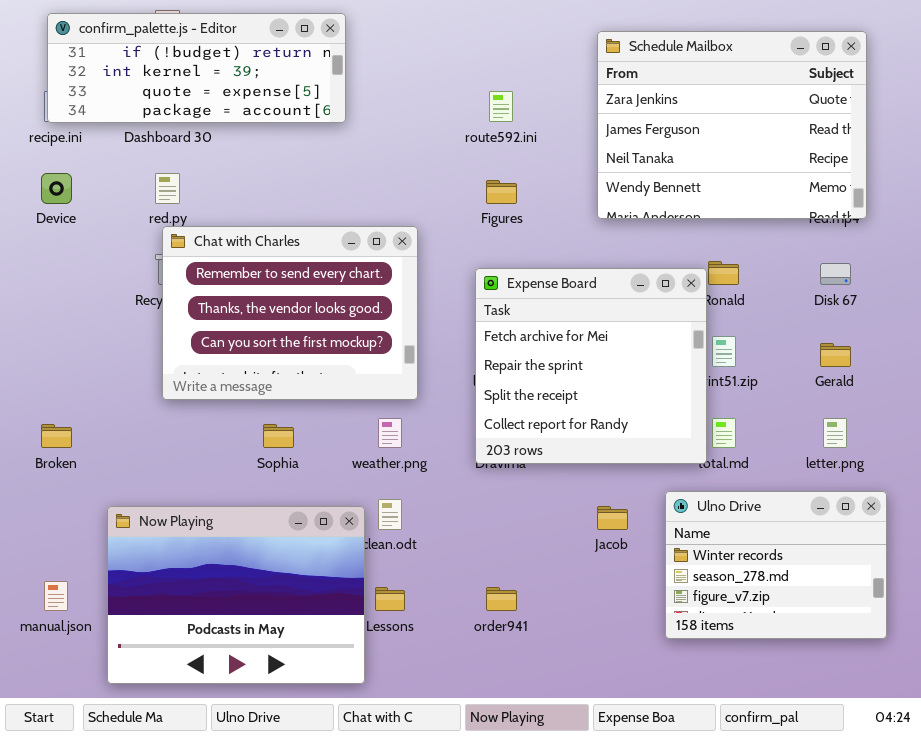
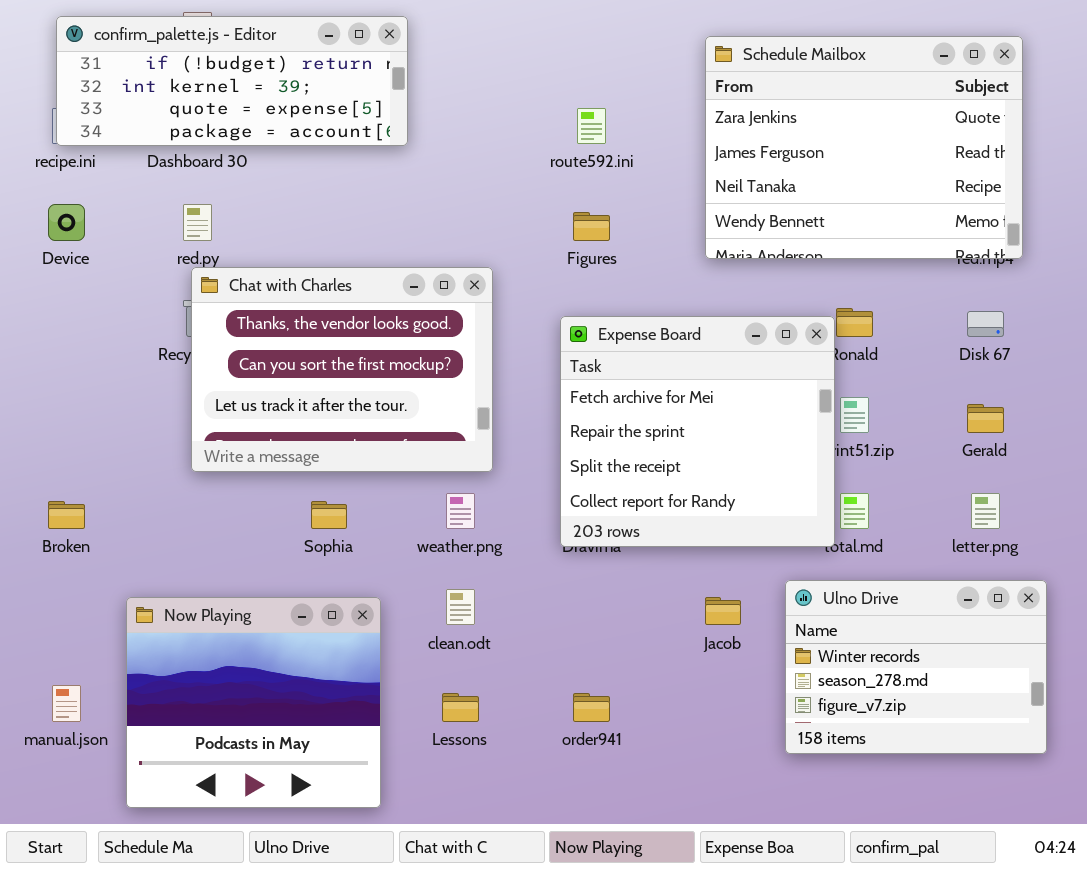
Chat with Charles: [162,226,418,400] -> [191,267,493,472], scrolled down 1 row
Now Playing: [107,506,365,684] -> [126,597,381,808], resized

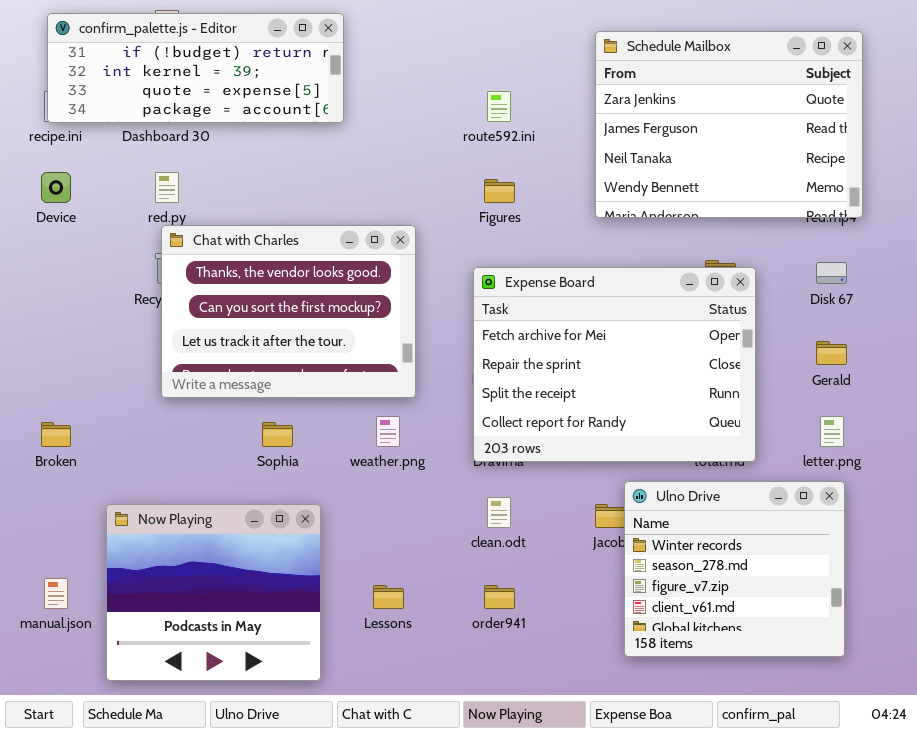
Expense Board: [560,316,835,547] -> [473,267,756,462], resized
Ulno Drive: [785,580,1047,754] -> [624,481,845,657], moved, resized
clean.odt: [446,589,475,625] -> [487,497,511,528], moved

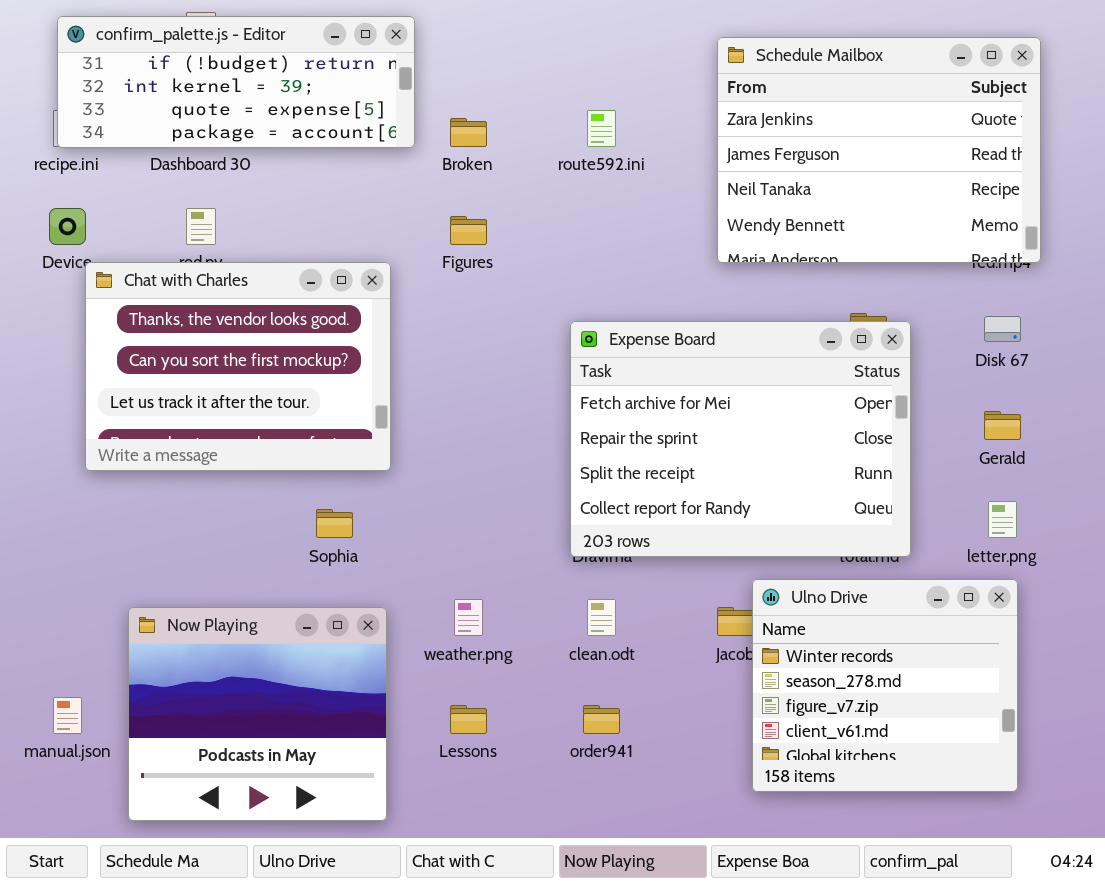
Figures: [484,179,515,203] -> [450,216,487,245], moved
Chat with Charles: [161,225,416,398] -> [85,262,391,471], moved
weather.png: [376,416,400,447] -> [454,599,483,636], moved
Broken: [41,422,71,447] -> [450,118,487,147], moved

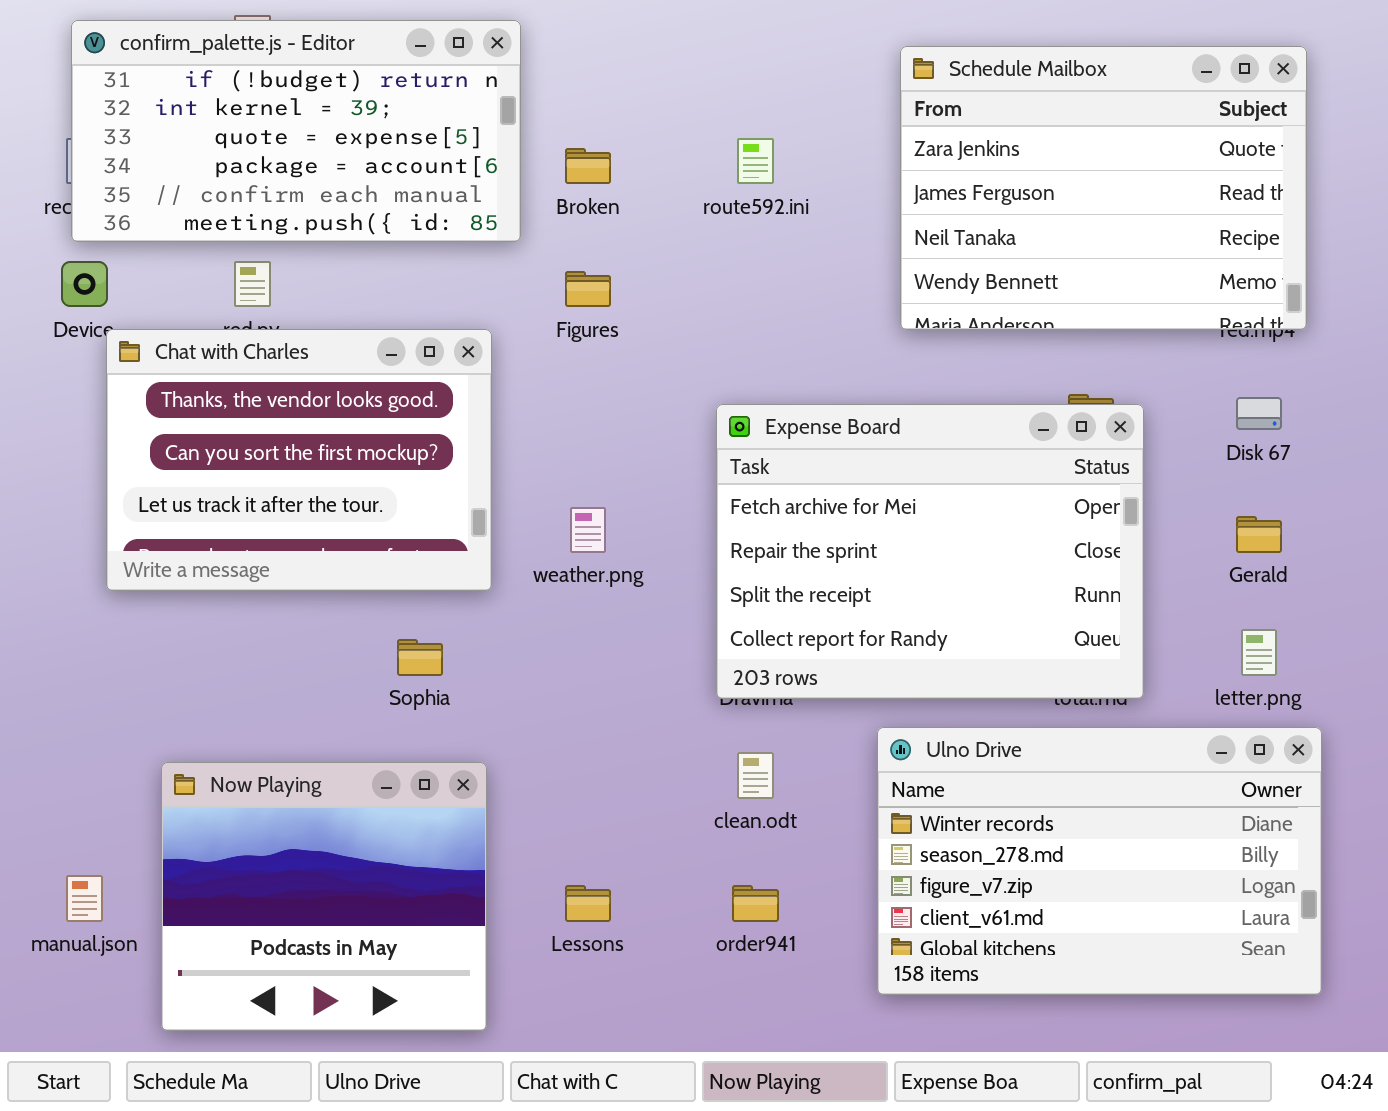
confirm_palette.js - Editor: [57,16,415,148] -> [71,20,521,242], resized
Ulno Drive: [752,579,1018,792] -> [877,727,1322,995], moved, resized
weather.png: [454,599,483,636] -> [570,507,606,553], moved

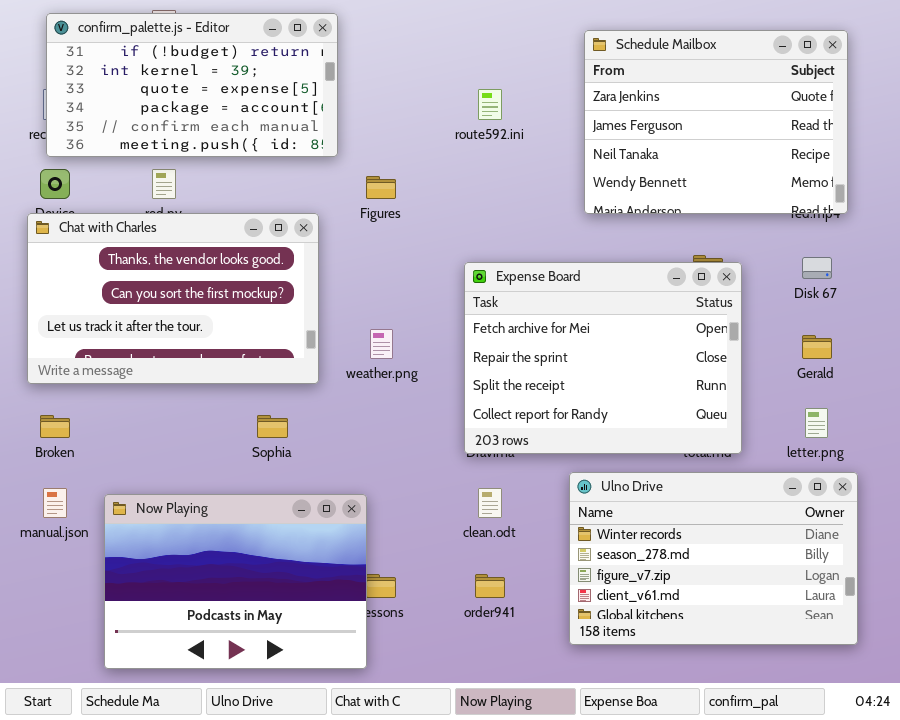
Broken: [565,148,611,184] -> [40,415,70,438], moved
Chat with Charles: [106,329,492,591] -> [27,213,319,384], resized
Now Playing: [161,762,487,1031] -> [104,494,367,669], resized
manual.json: [66,875,103,922] -> [43,488,67,518], moved

